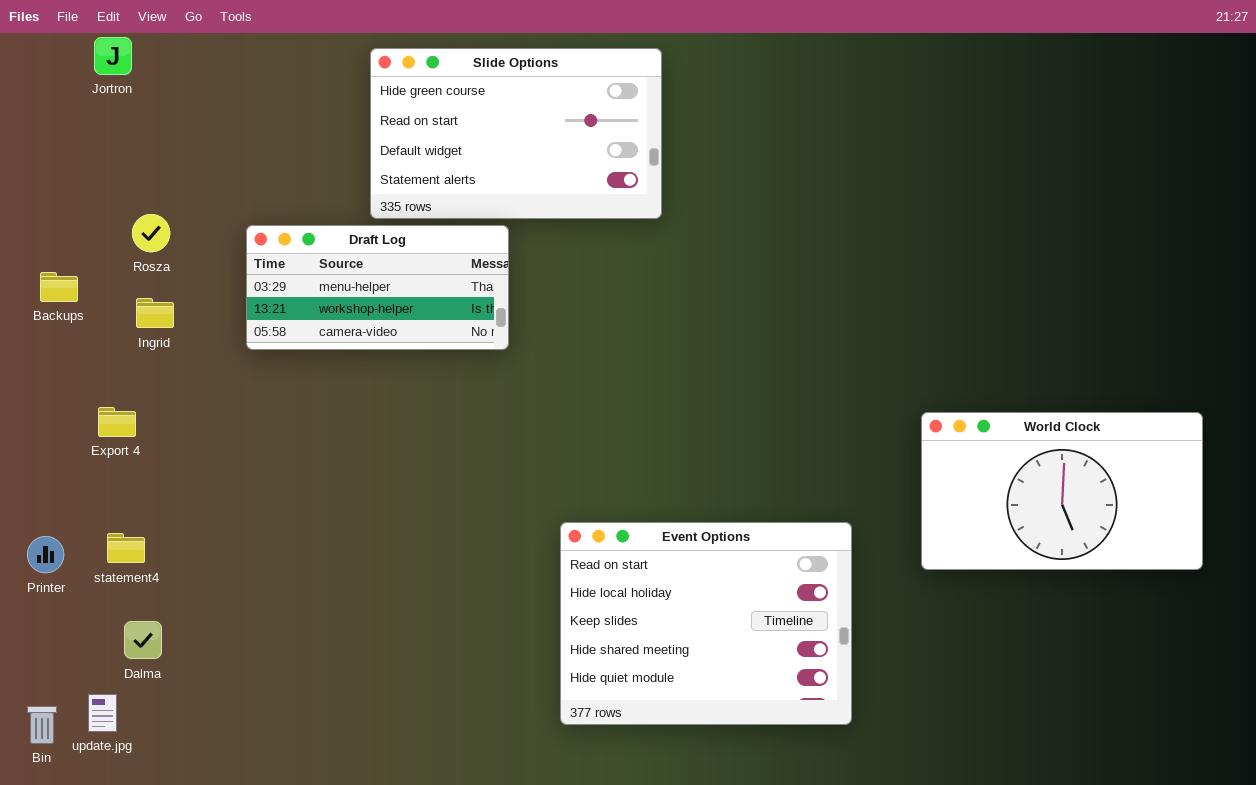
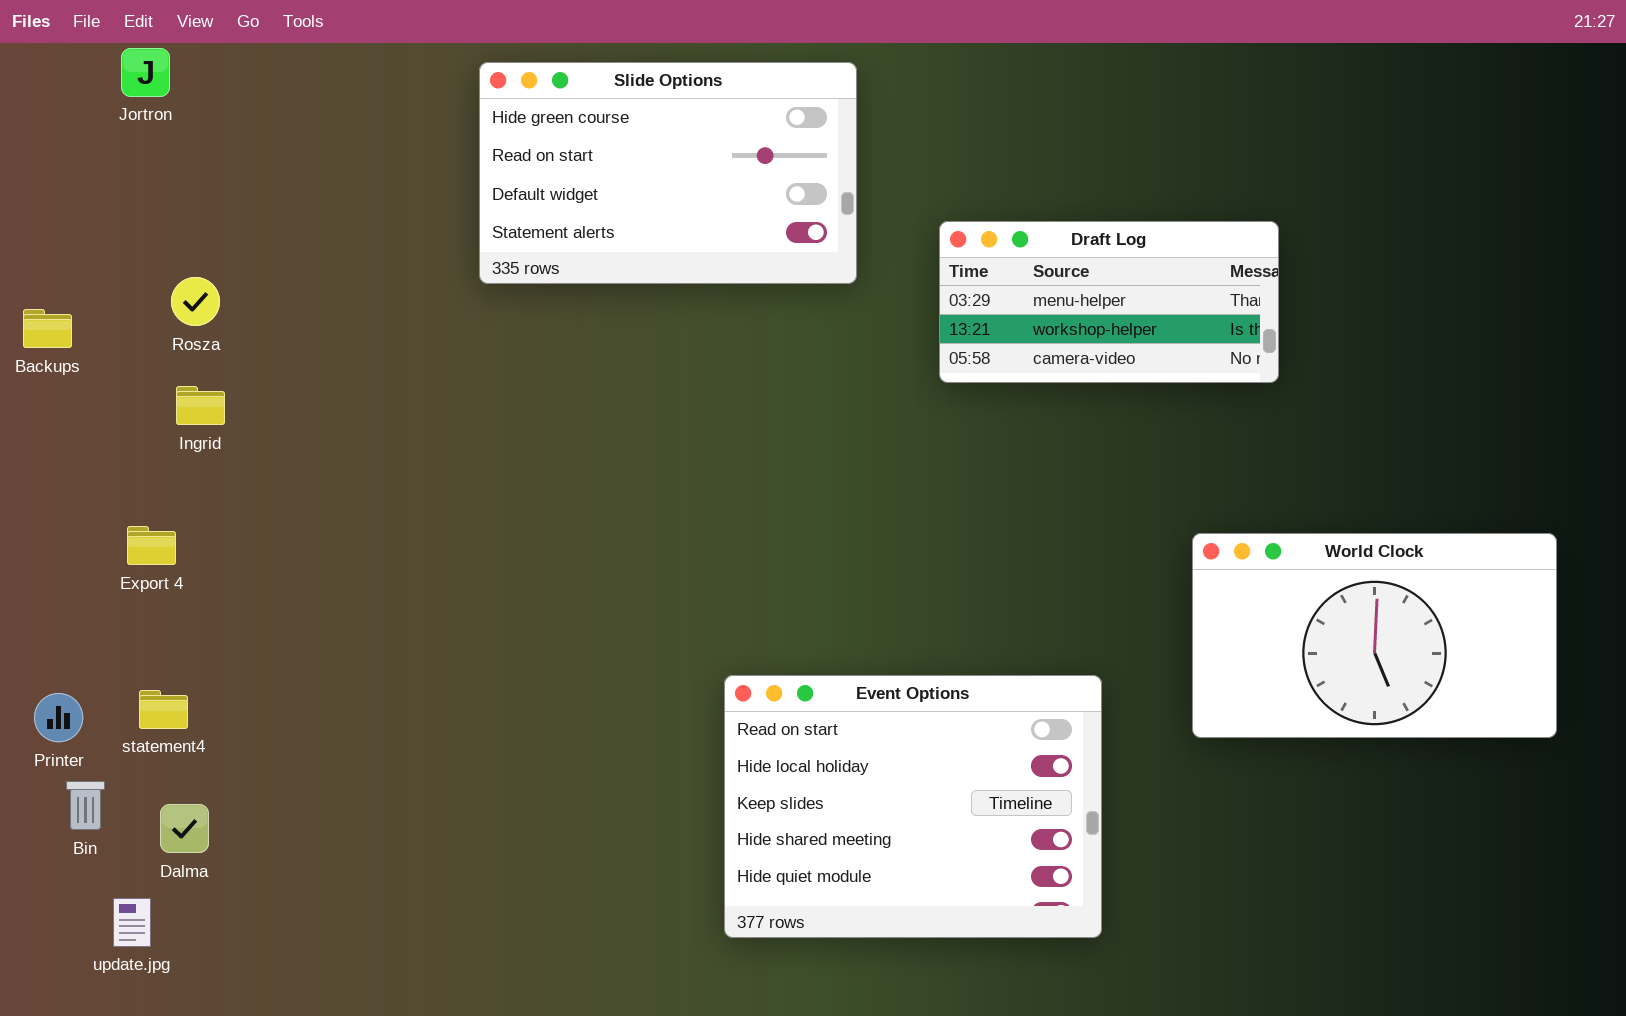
Draft Log: [246,225,509,350] -> [939,221,1279,383], moved
Backups: [40,272,78,302] -> [23,309,72,348], moved
Bin: [27,706,57,744] -> [66,781,105,830], moved

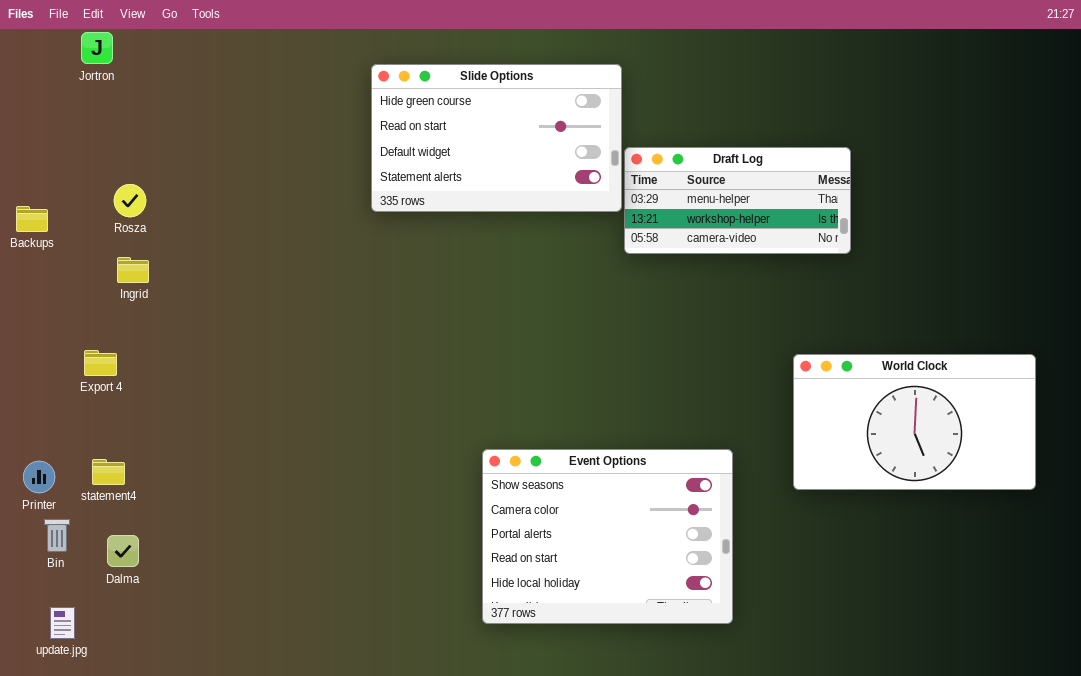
Slide Options: [479,62,857,284] -> [371,64,622,212], moved
Event Options: [724,675,1102,938] -> [482,449,733,624], scrolled up 3 rows
update.jpg: [113,898,151,947] -> [50,607,75,639], moved

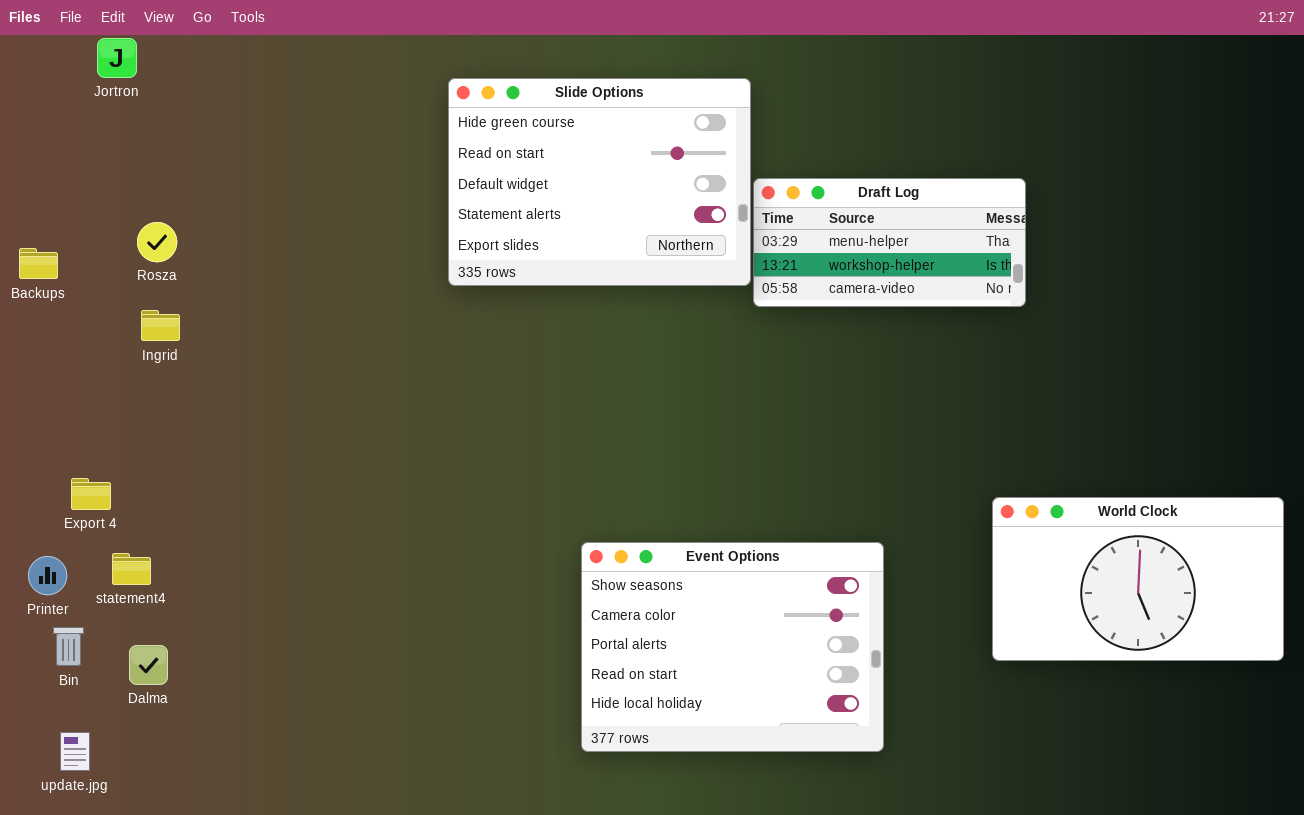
Slide Options: [371,64,622,212] -> [448,78,751,286], resized
Export 4: [84,350,117,376] -> [71,478,111,510], moved
World Clock: [793,354,1036,490] -> [992,497,1284,661], moved

